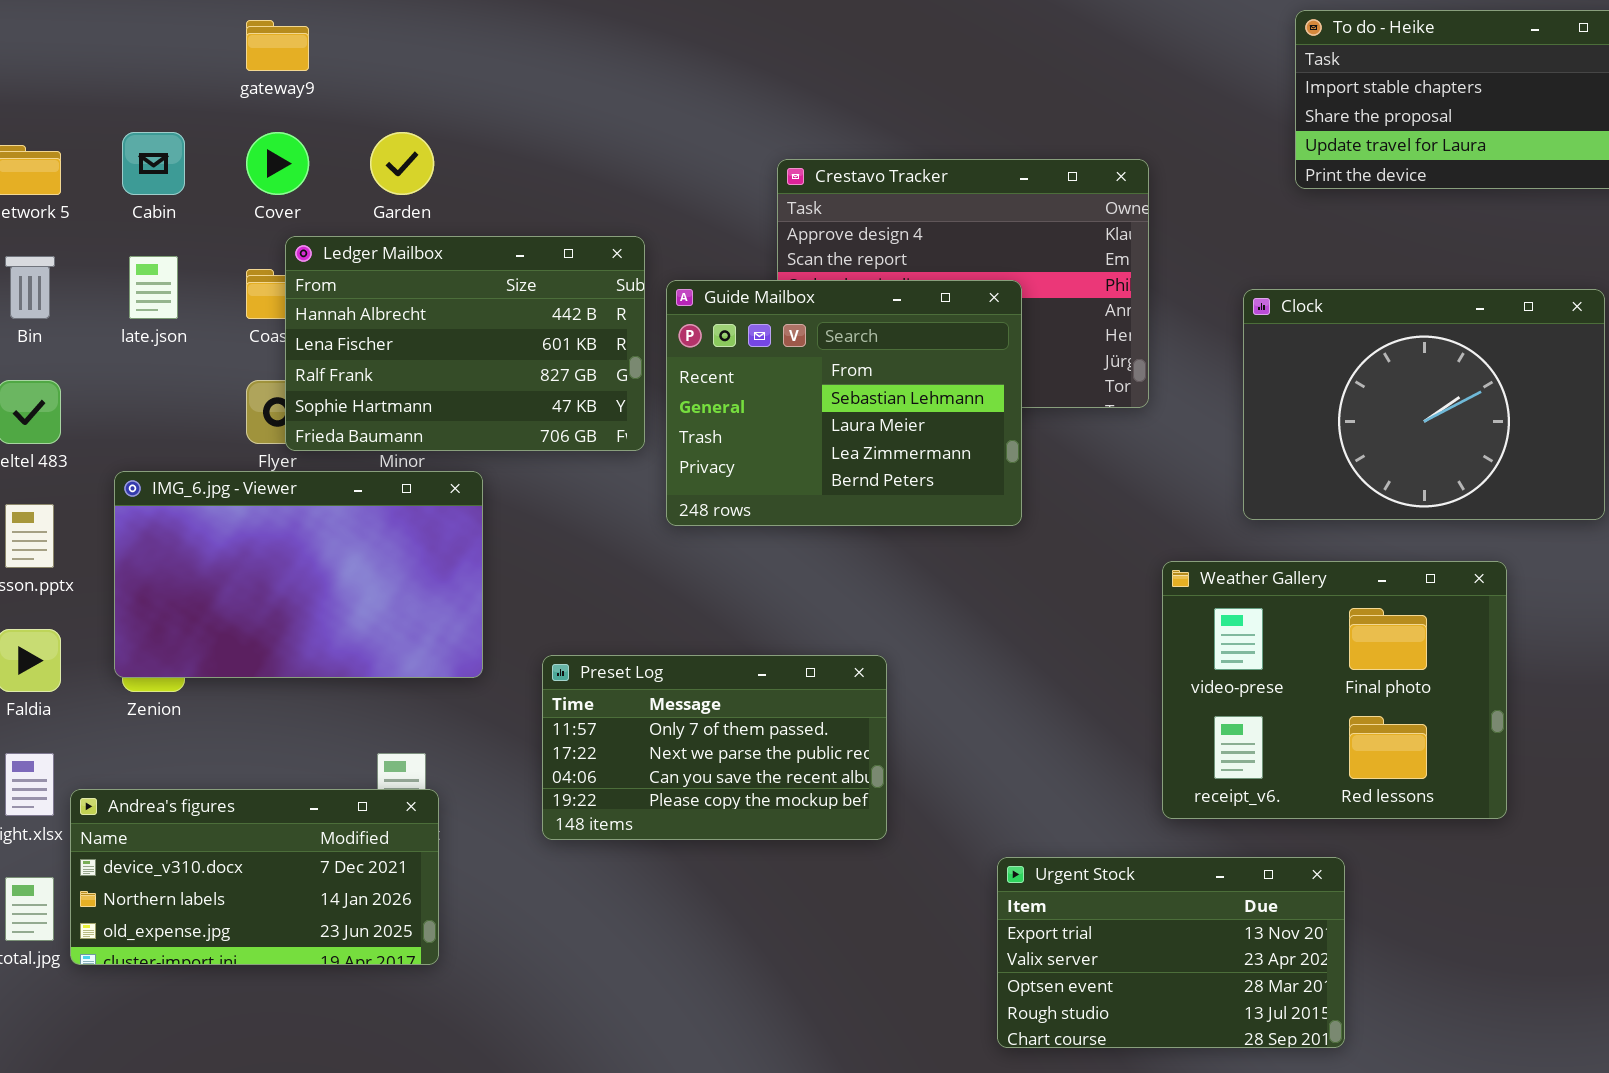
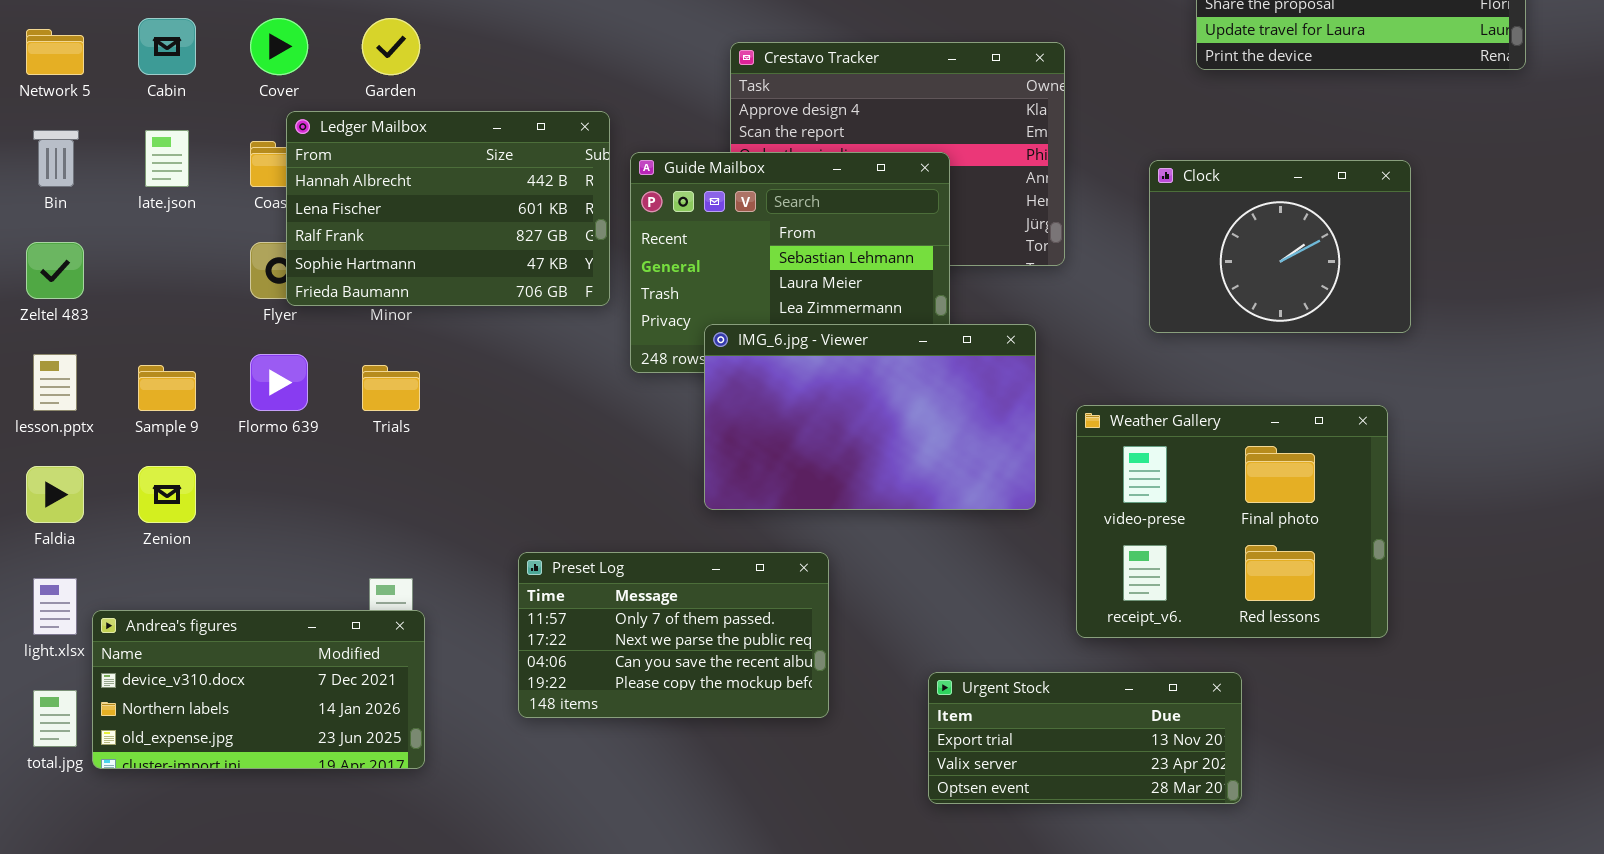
Clock: [1243,289,1605,520] -> [1149,160,1411,333], resized
IMG_6.jpg - Viewer: [114,471,483,678] -> [704,324,1036,510], moved
Preset Log: [542,655,887,840] -> [518,552,829,718], moved
Urgent Stock: [997,857,1345,1048] -> [928,672,1242,804], resized

